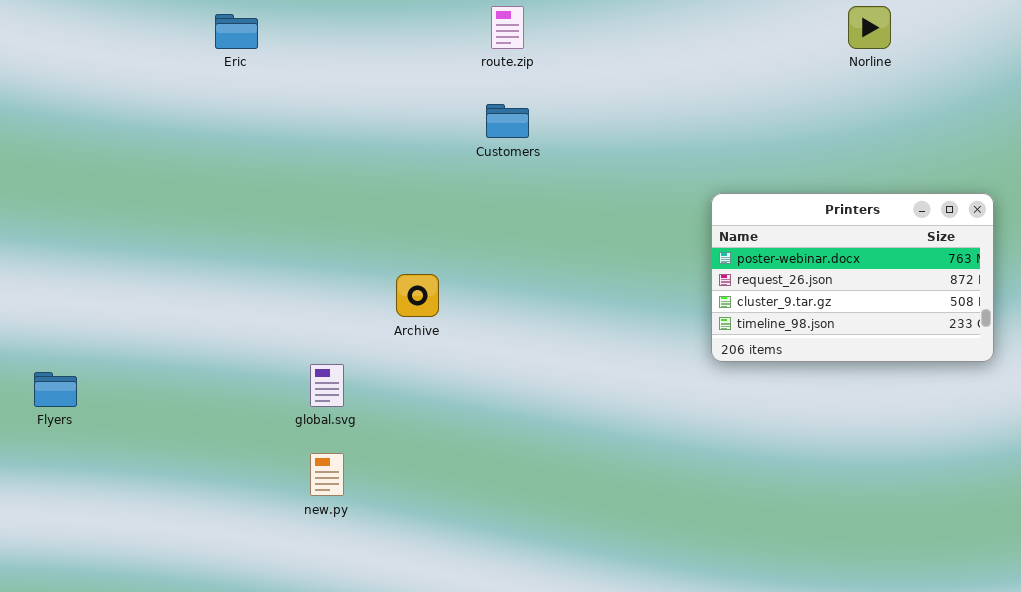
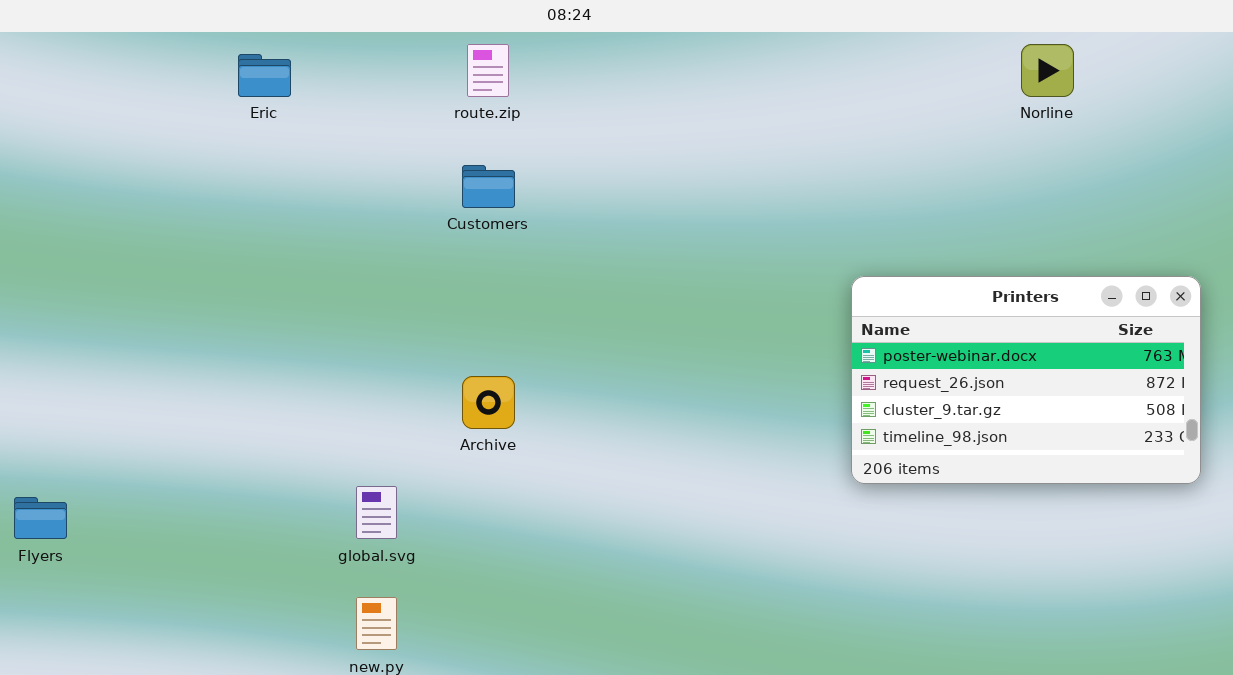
route.zip: [491,6,524,49] -> [467,44,509,97], moved
Customers: [486,104,529,138] -> [462,165,515,208], moved

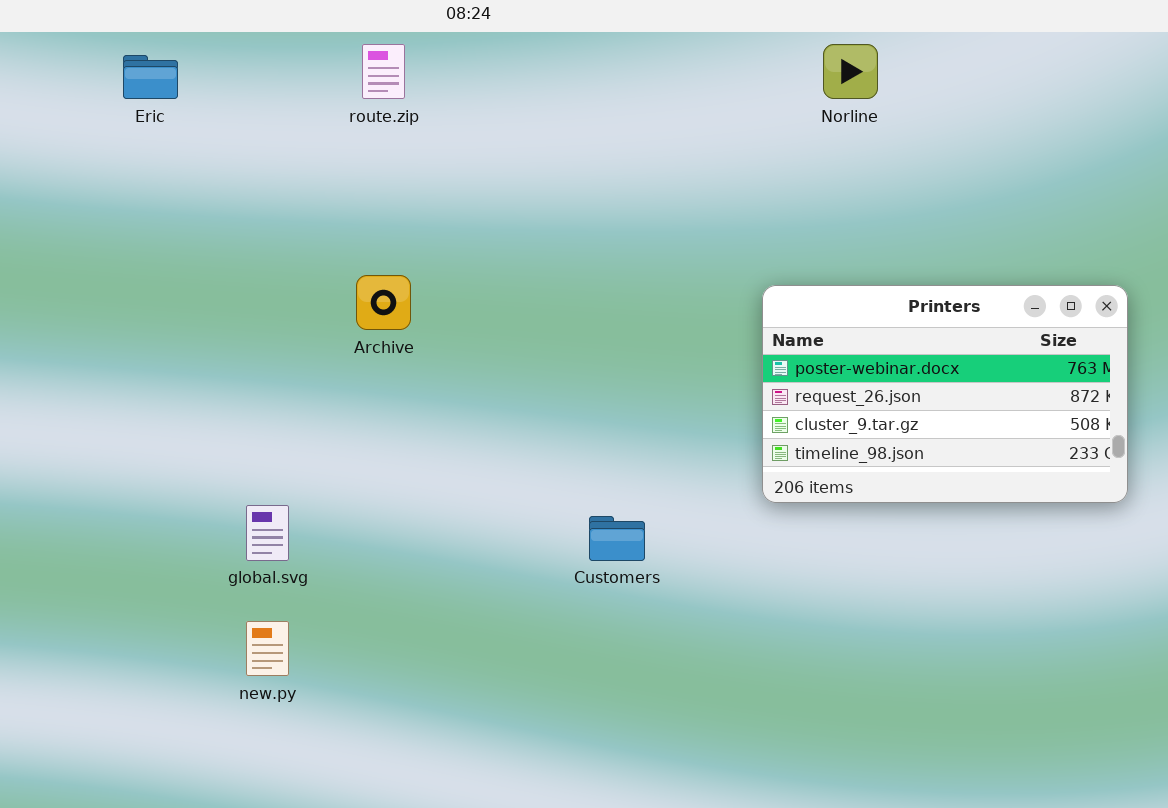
Norline: [1021,44,1074,97] -> [823,44,878,99], moved
Customers: [462,165,515,208] -> [589,516,645,561], moved
Archive: [462,376,515,429] -> [356,275,411,330], moved

